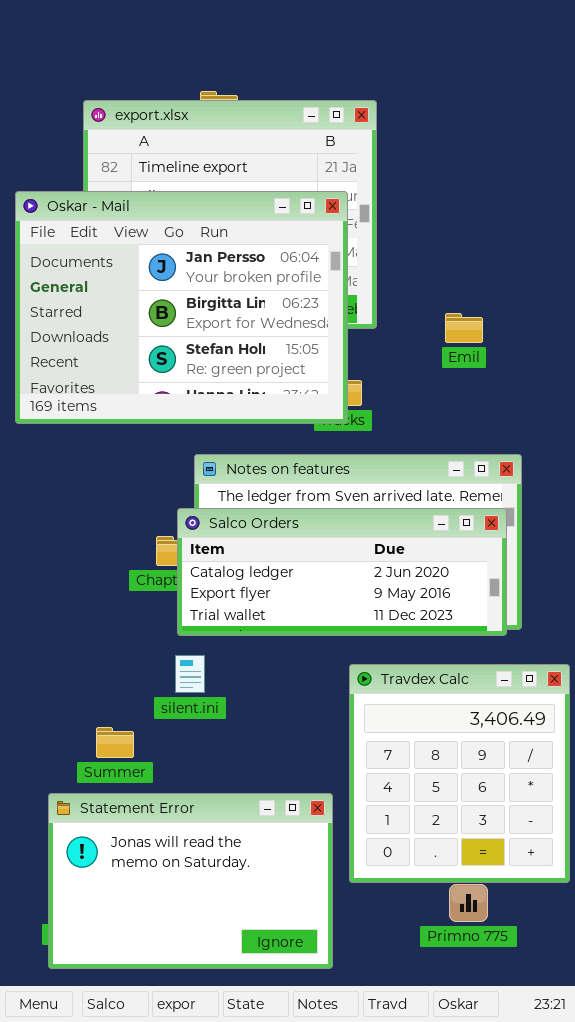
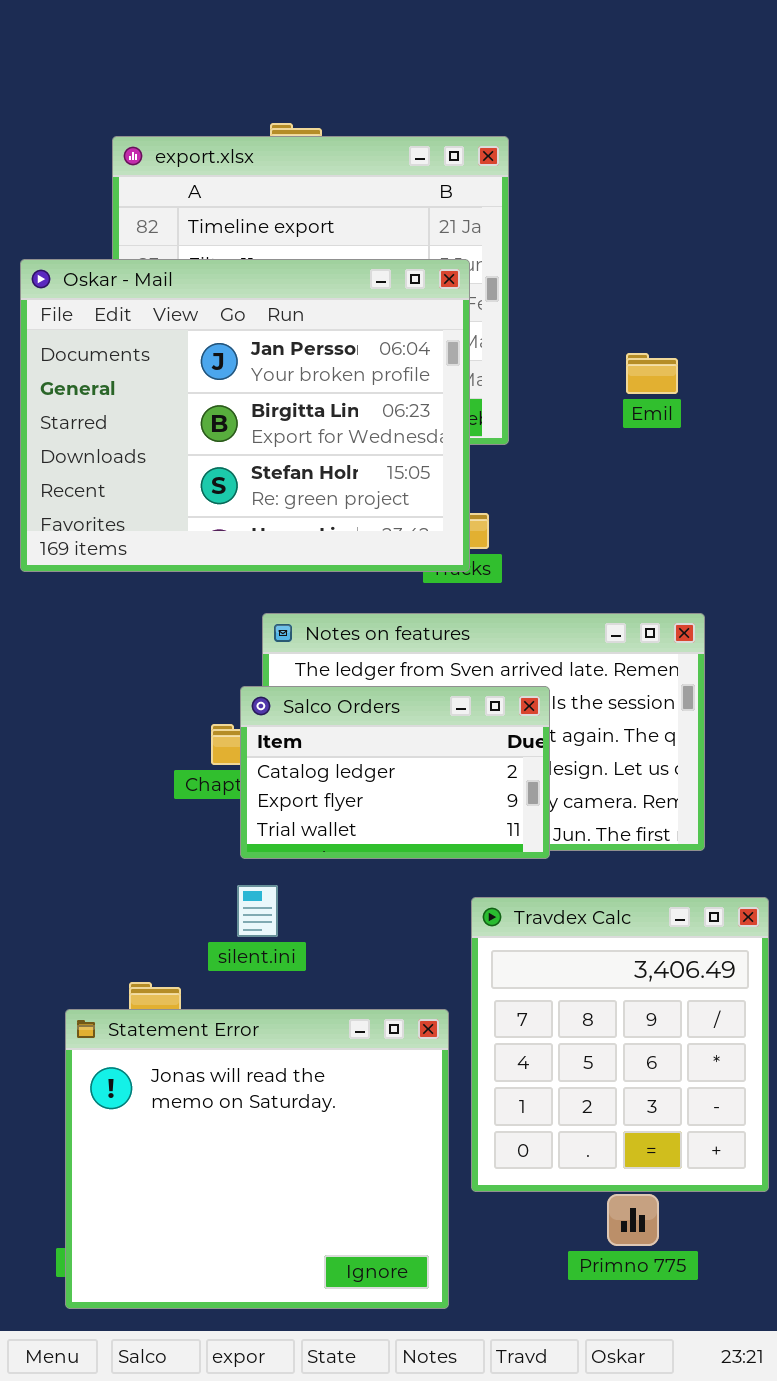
Emil: [445,313,483,343] -> [626,353,678,394], moved
Salco Orders: [177,508,507,636] -> [240,686,550,859], resized
Statement Error: [48,793,333,969] -> [65,1009,449,1309], resized

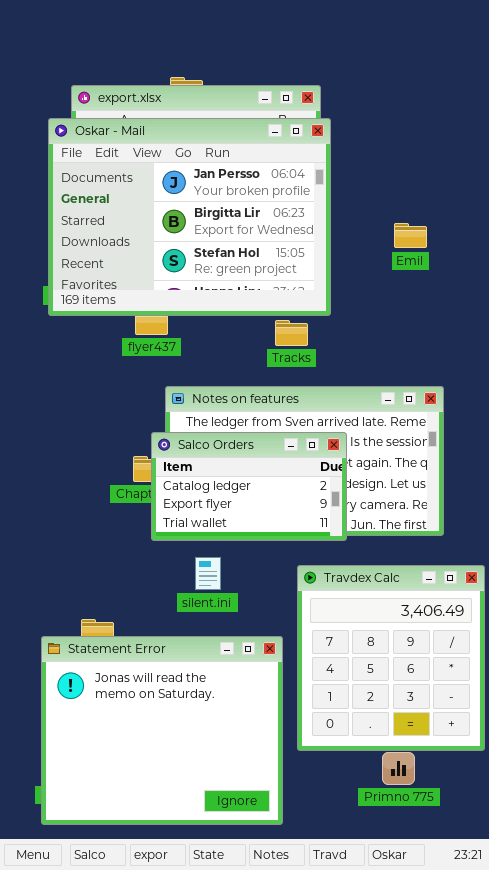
Oskar - Mail: [20,259,470,572] -> [48,118,331,316], moved
silent.ini: [237,885,278,937] -> [195,557,221,590], moved

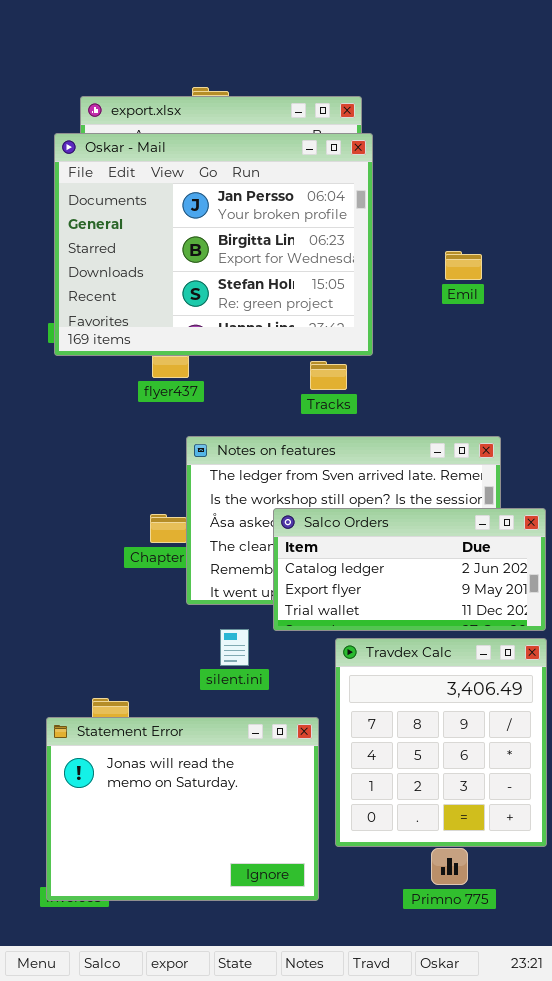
Salco Orders: [151,432,347,541] -> [273,508,546,631], moved, resized
Statement Error: [41,636,283,825] -> [46,717,319,901], resized

